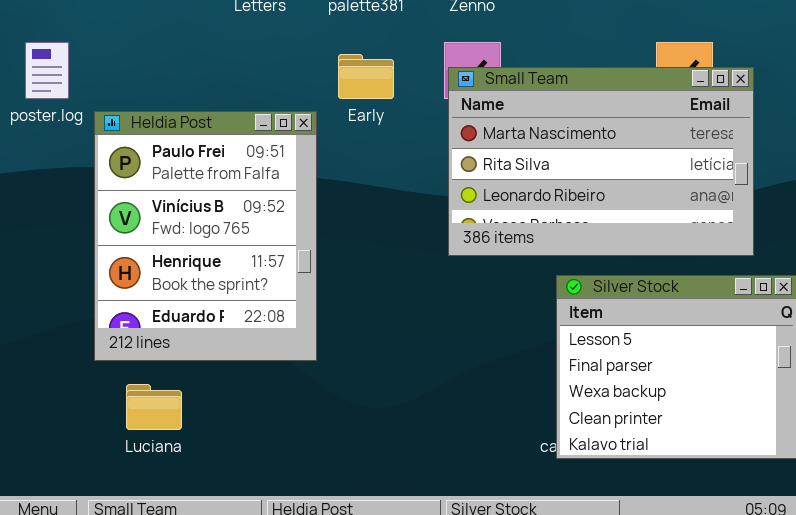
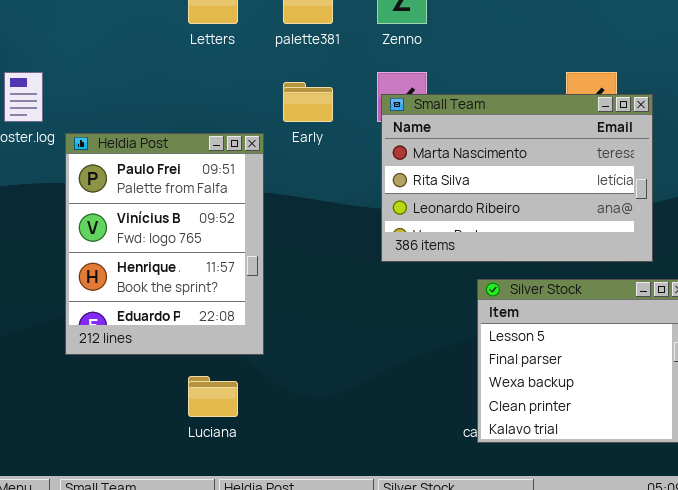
Luciana: [126,384,182,430] -> [188,376,238,417], moved

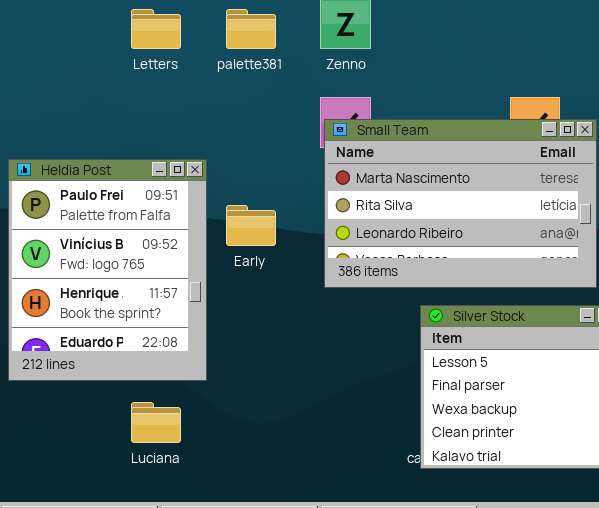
Early: [283,82,333,122] -> [226,205,276,246], moved

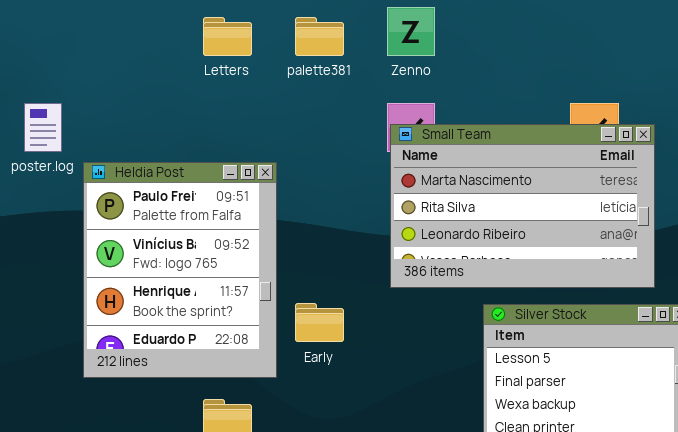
Early: [226,205,276,246] -> [295,303,344,342], moved

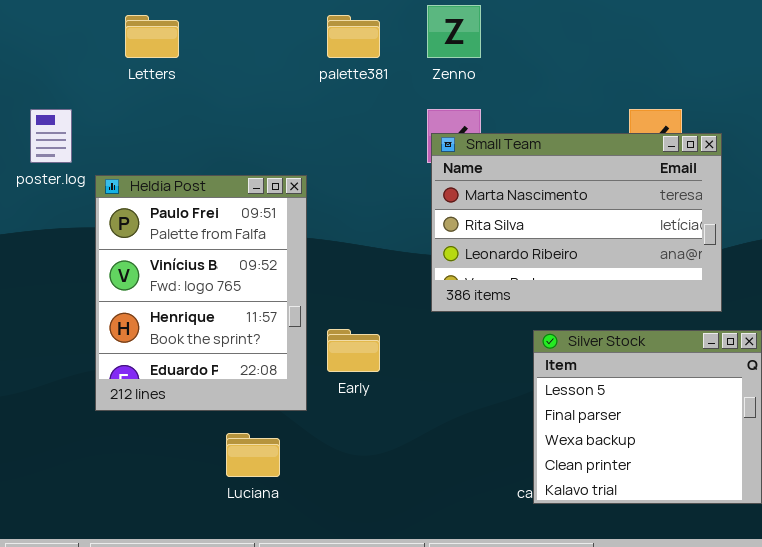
Letters: [203,17,252,56] -> [125,15,179,58], moved

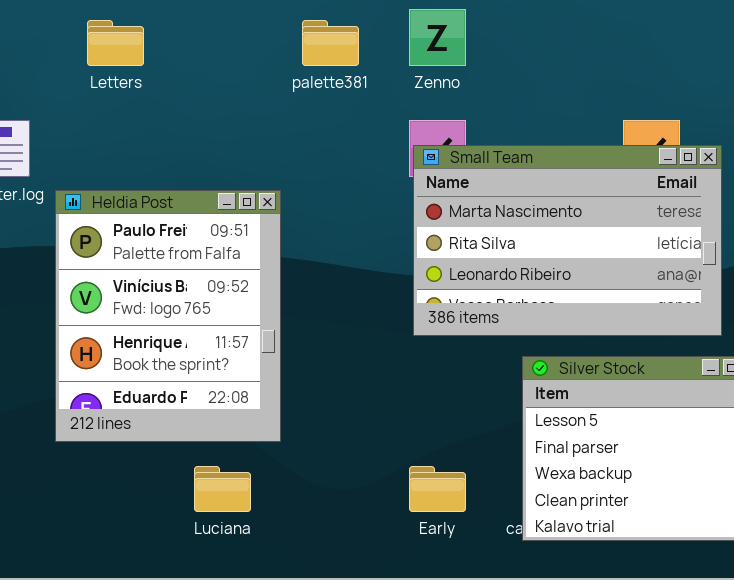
Early: [327,329,380,372] -> [409,466,466,512], moved

